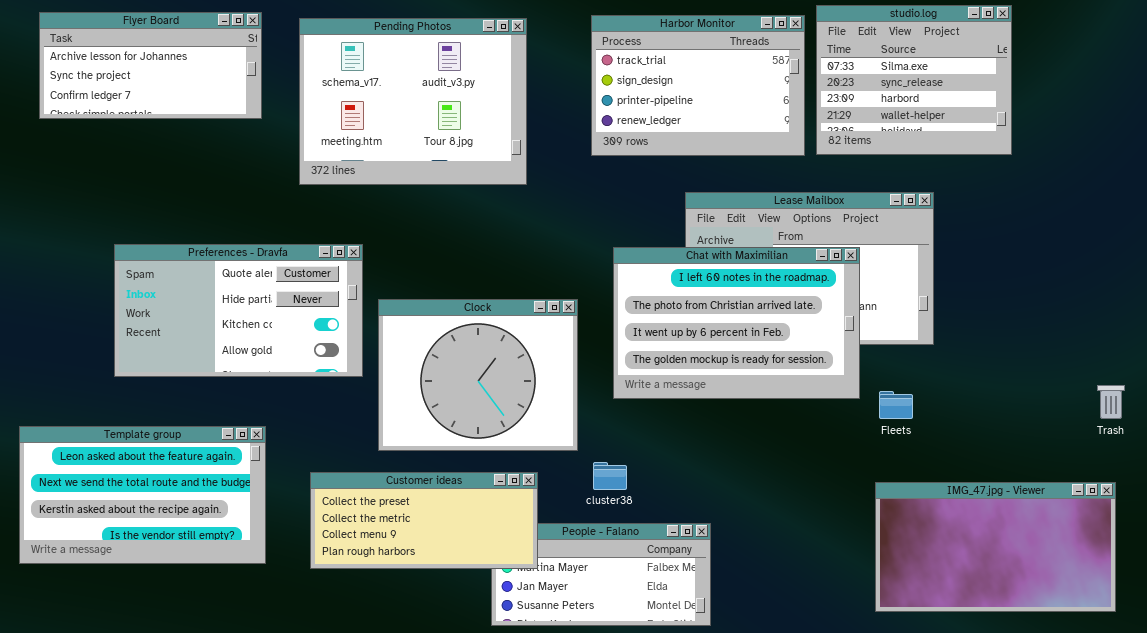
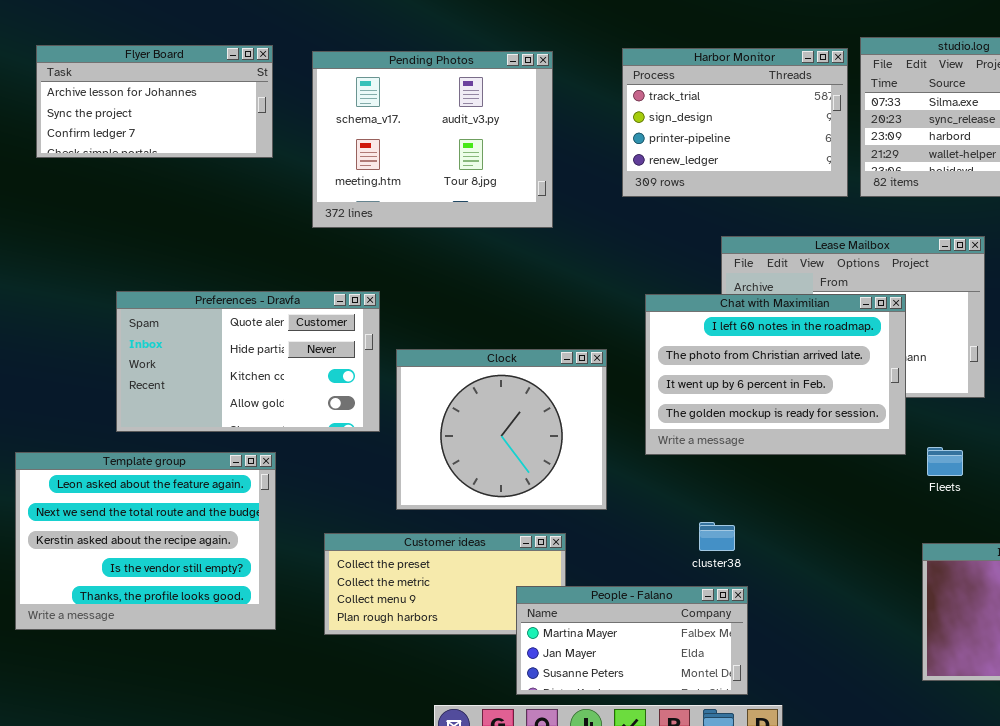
Template group: [19,426,266,564] -> [15,452,276,630], resized
cluster38: [593,462,627,490] -> [699,522,735,551], moved
People - Falano: [491,523,711,626] -> [516,586,748,695], raised

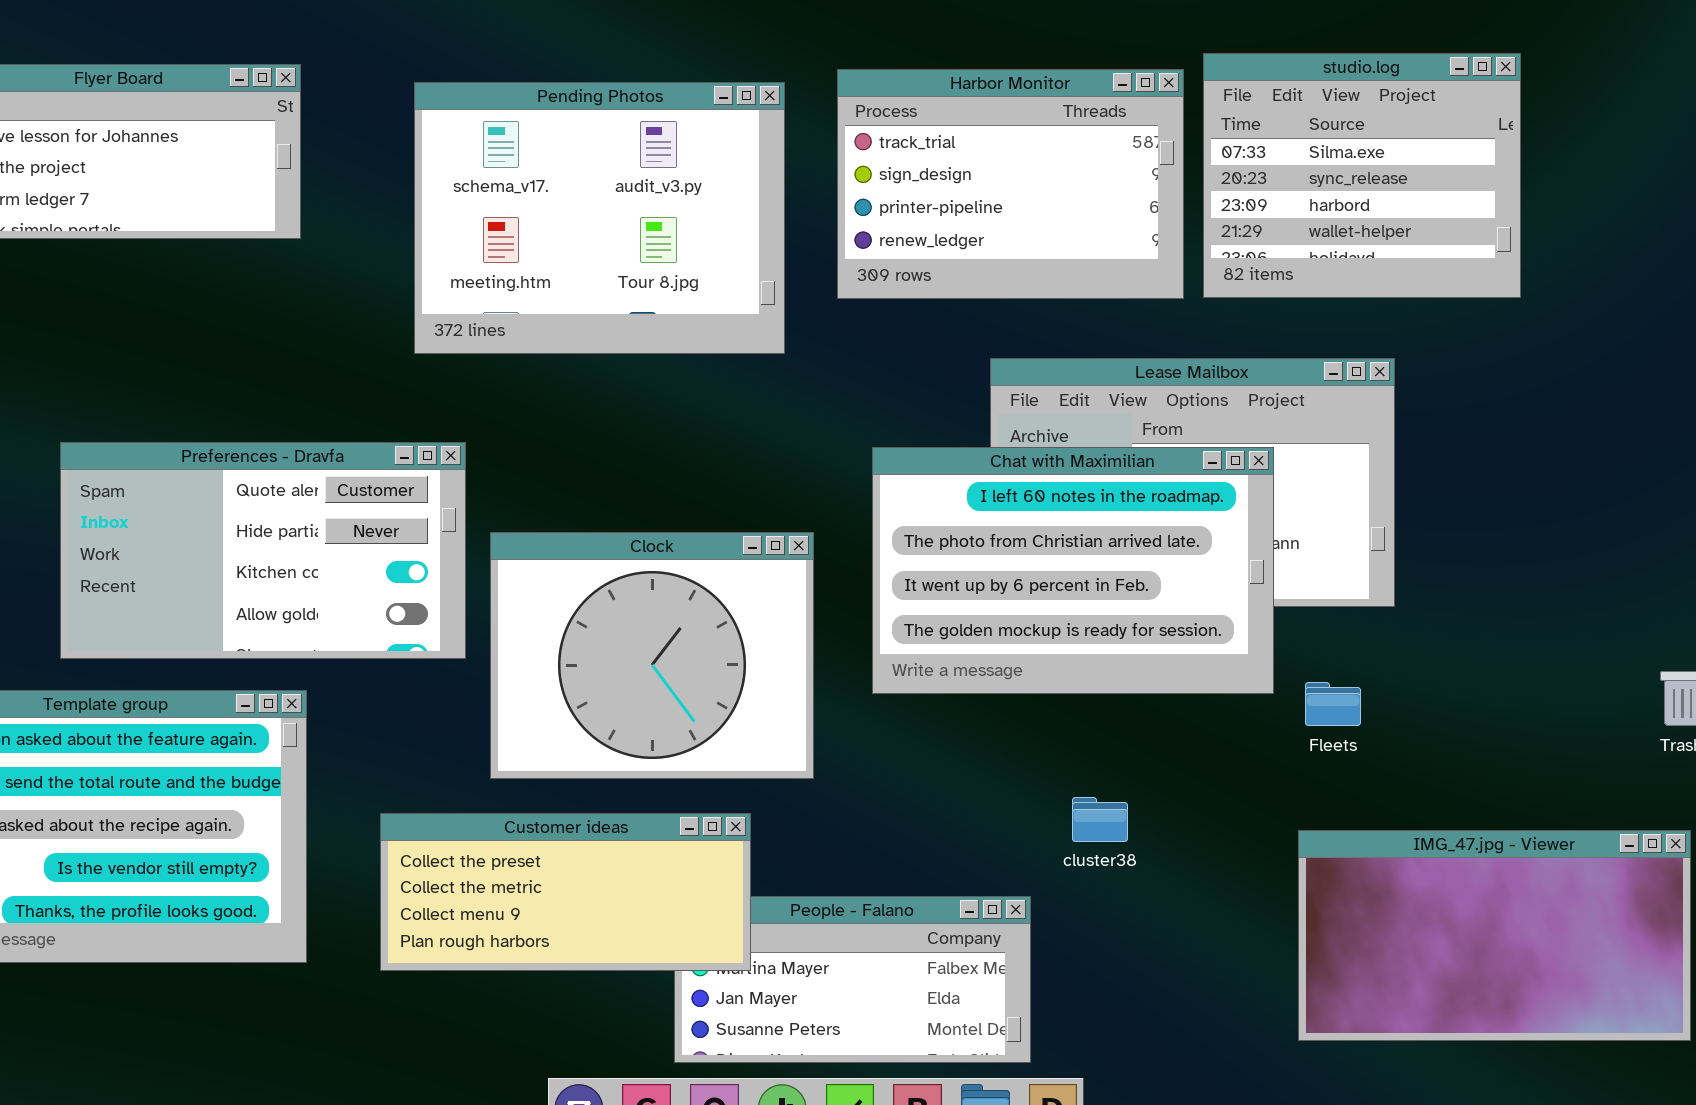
Pending Photos: [312,51,553,228] -> [414,82,785,354], moved
cluster38: [699,522,735,551] -> [1072,797,1128,842], moved
Customer ideas: [324,533,566,635] -> [380,813,751,971], raised

